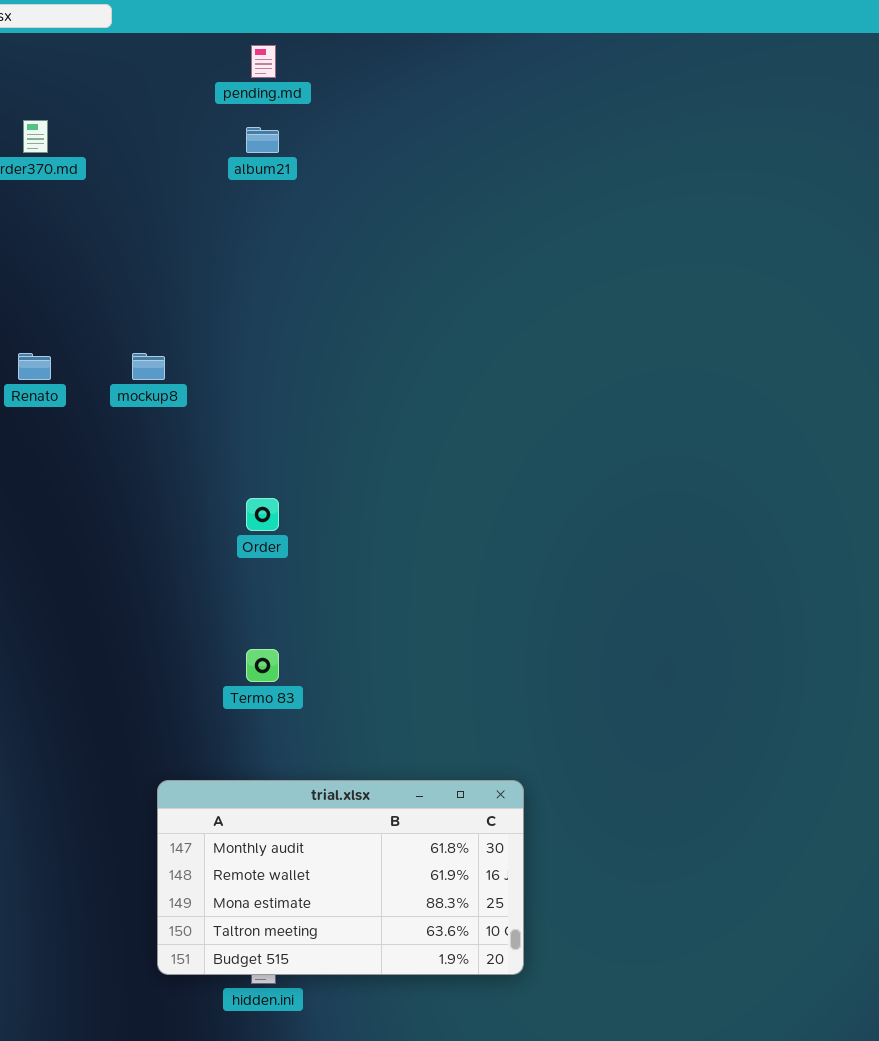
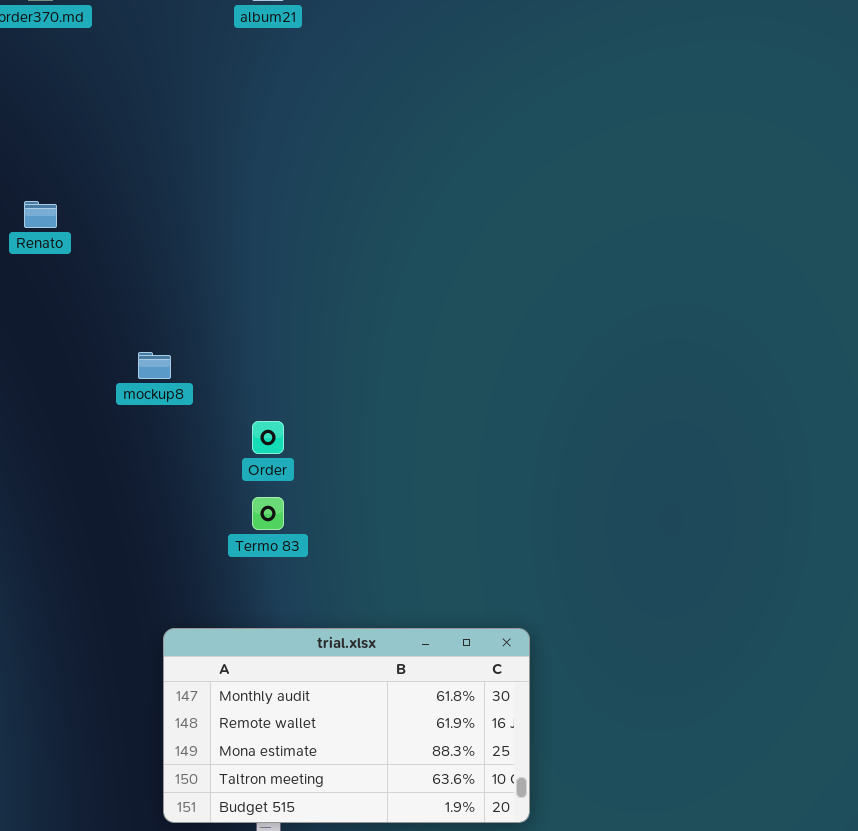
mockup8: [132,353,165,380] -> [138,352,171,379], moved
Order: [246,498,279,531] -> [252,421,284,454], moved

